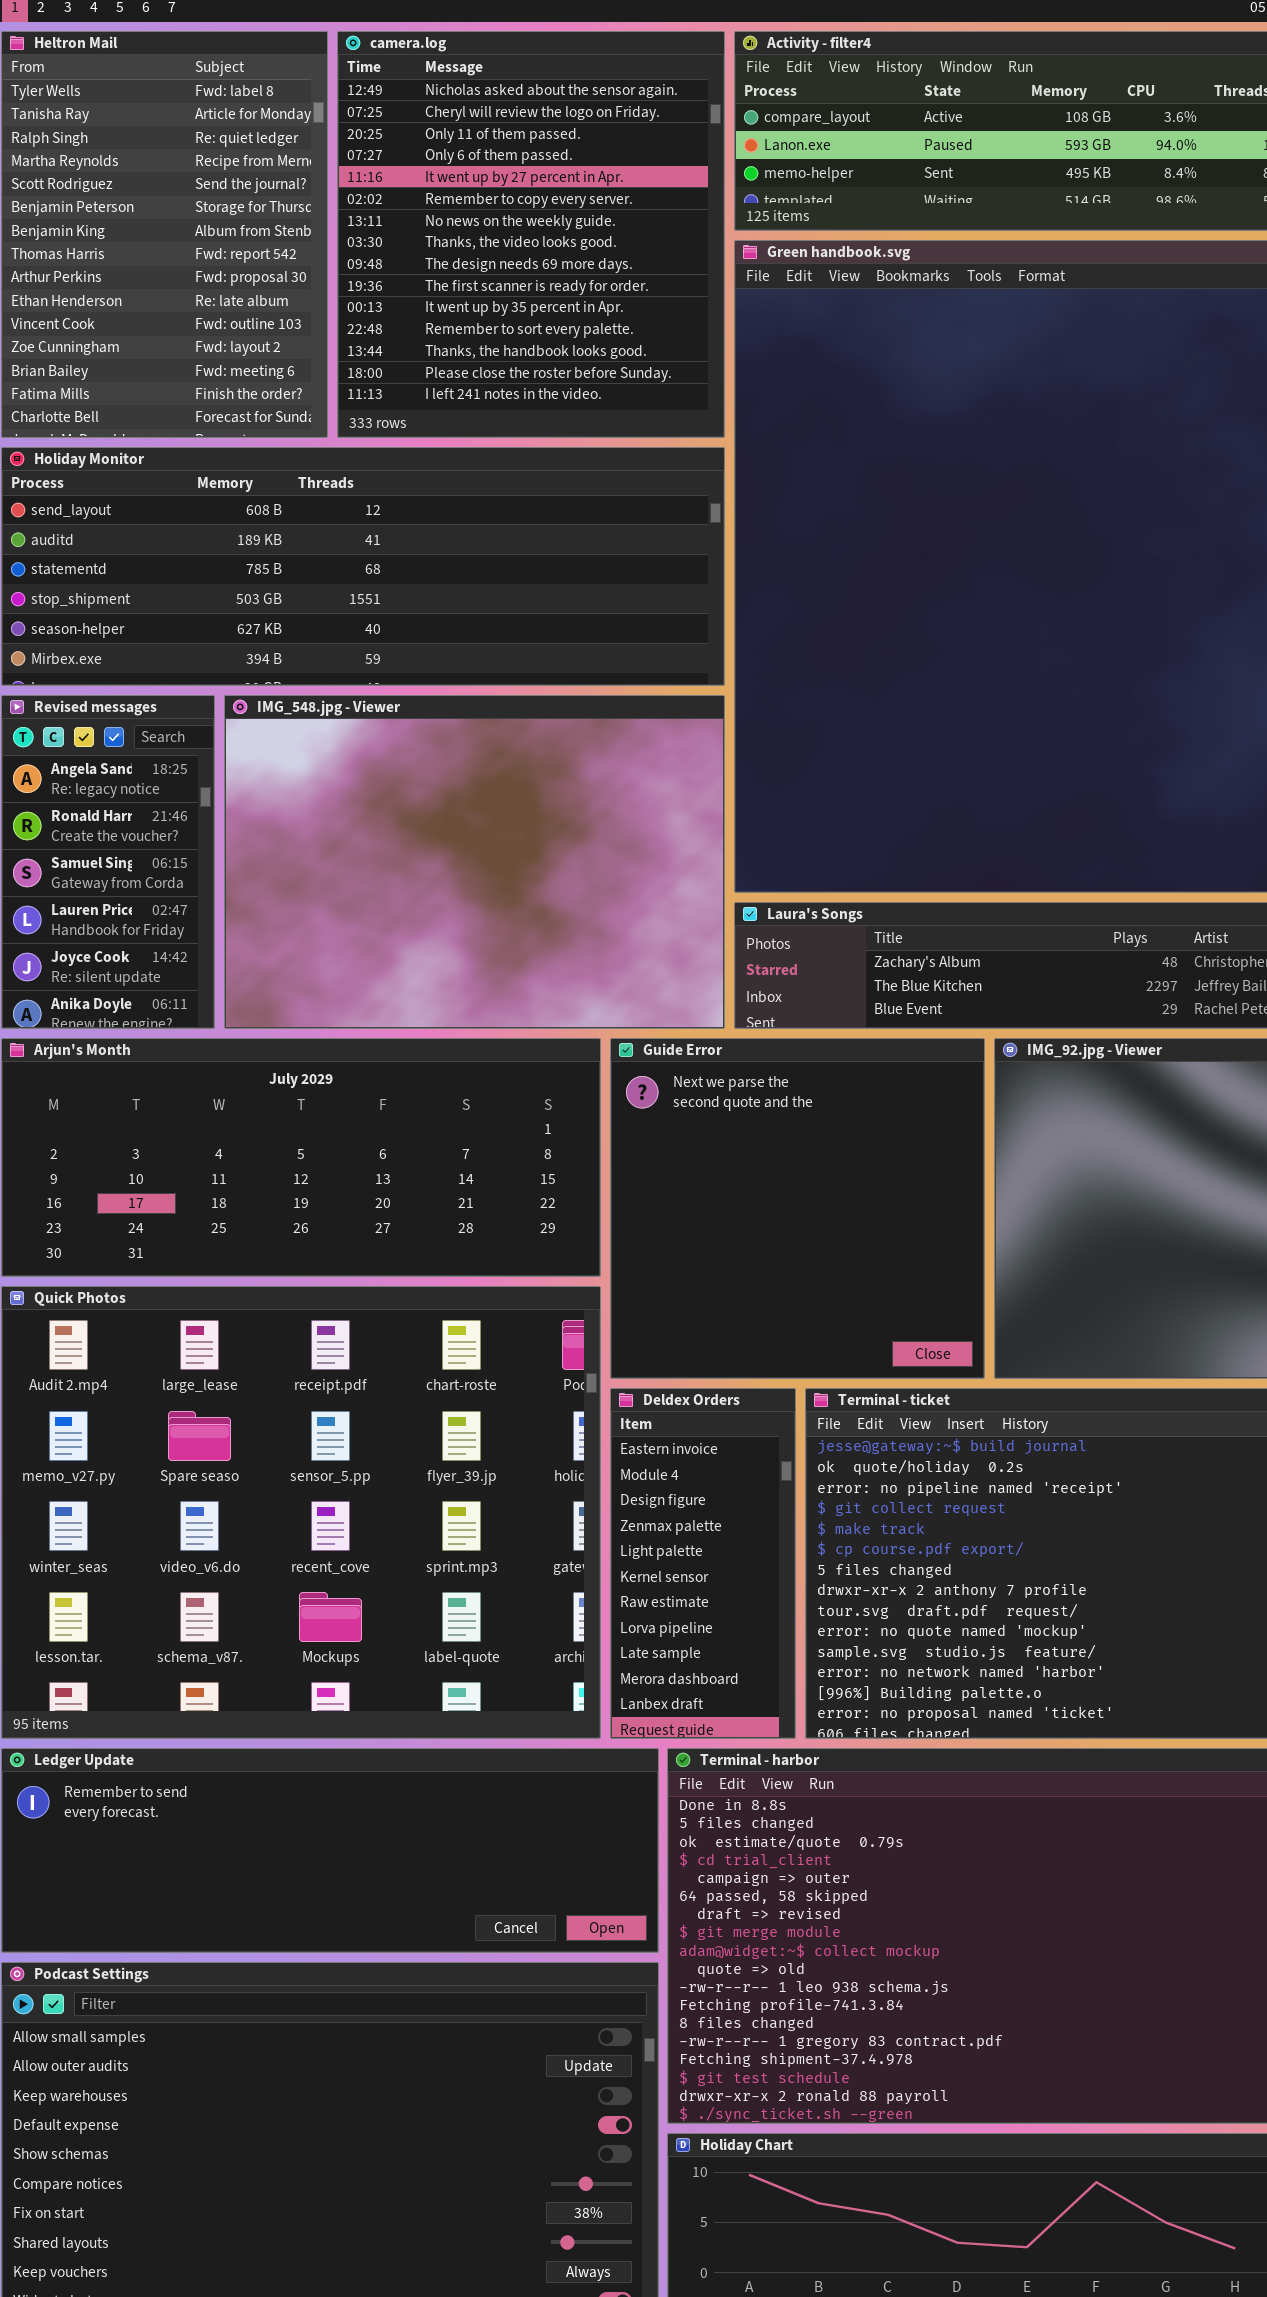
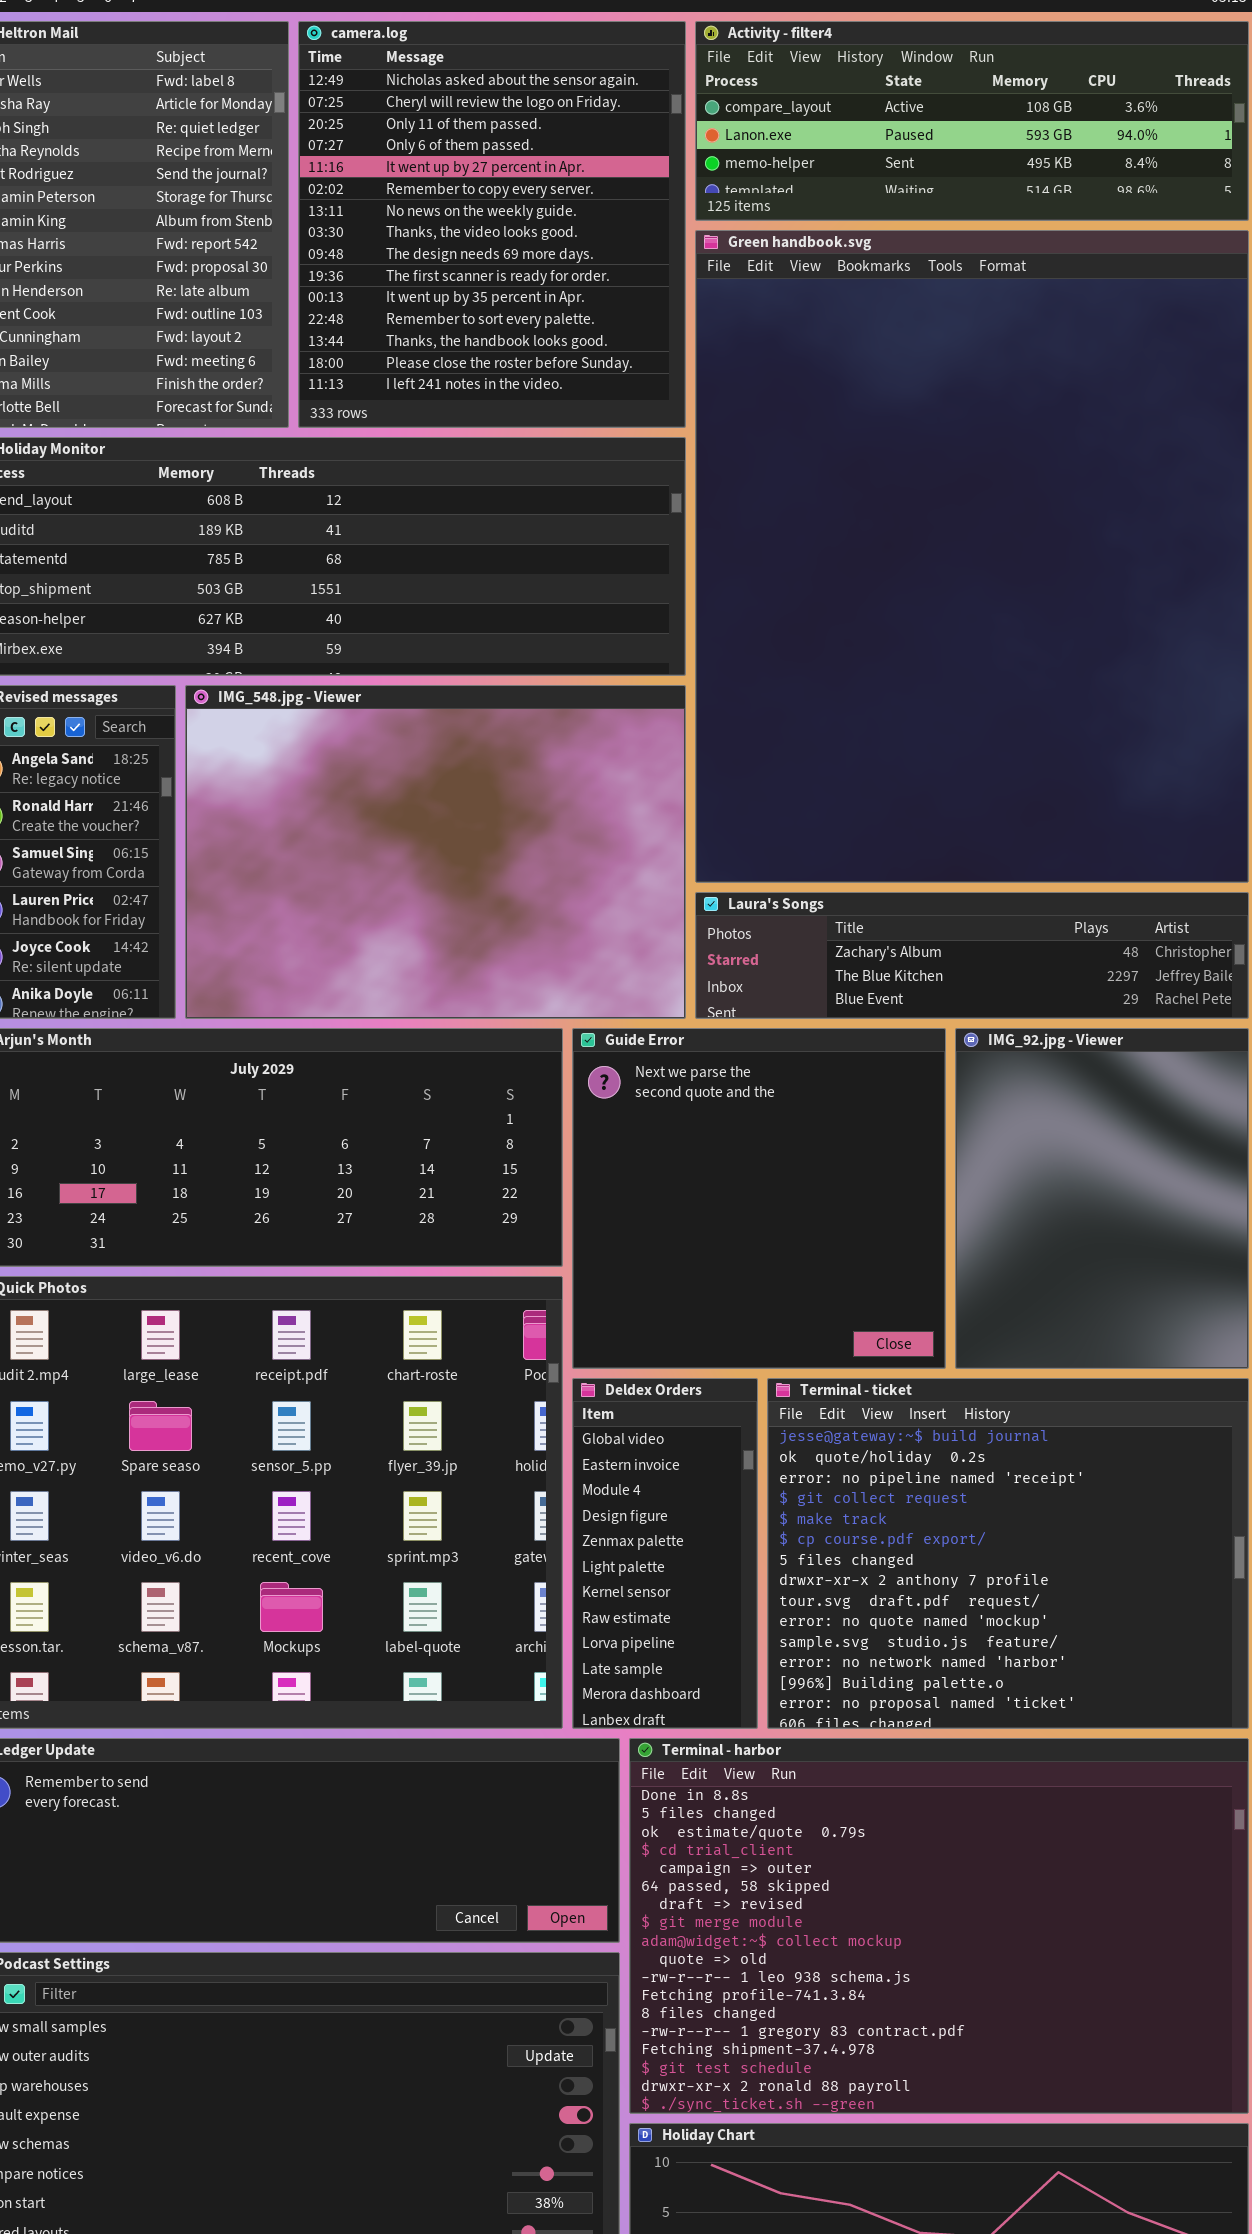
Deldex Orders: [610,1388,796,1739] -> [572,1378,758,1729], scrolled up 1 row

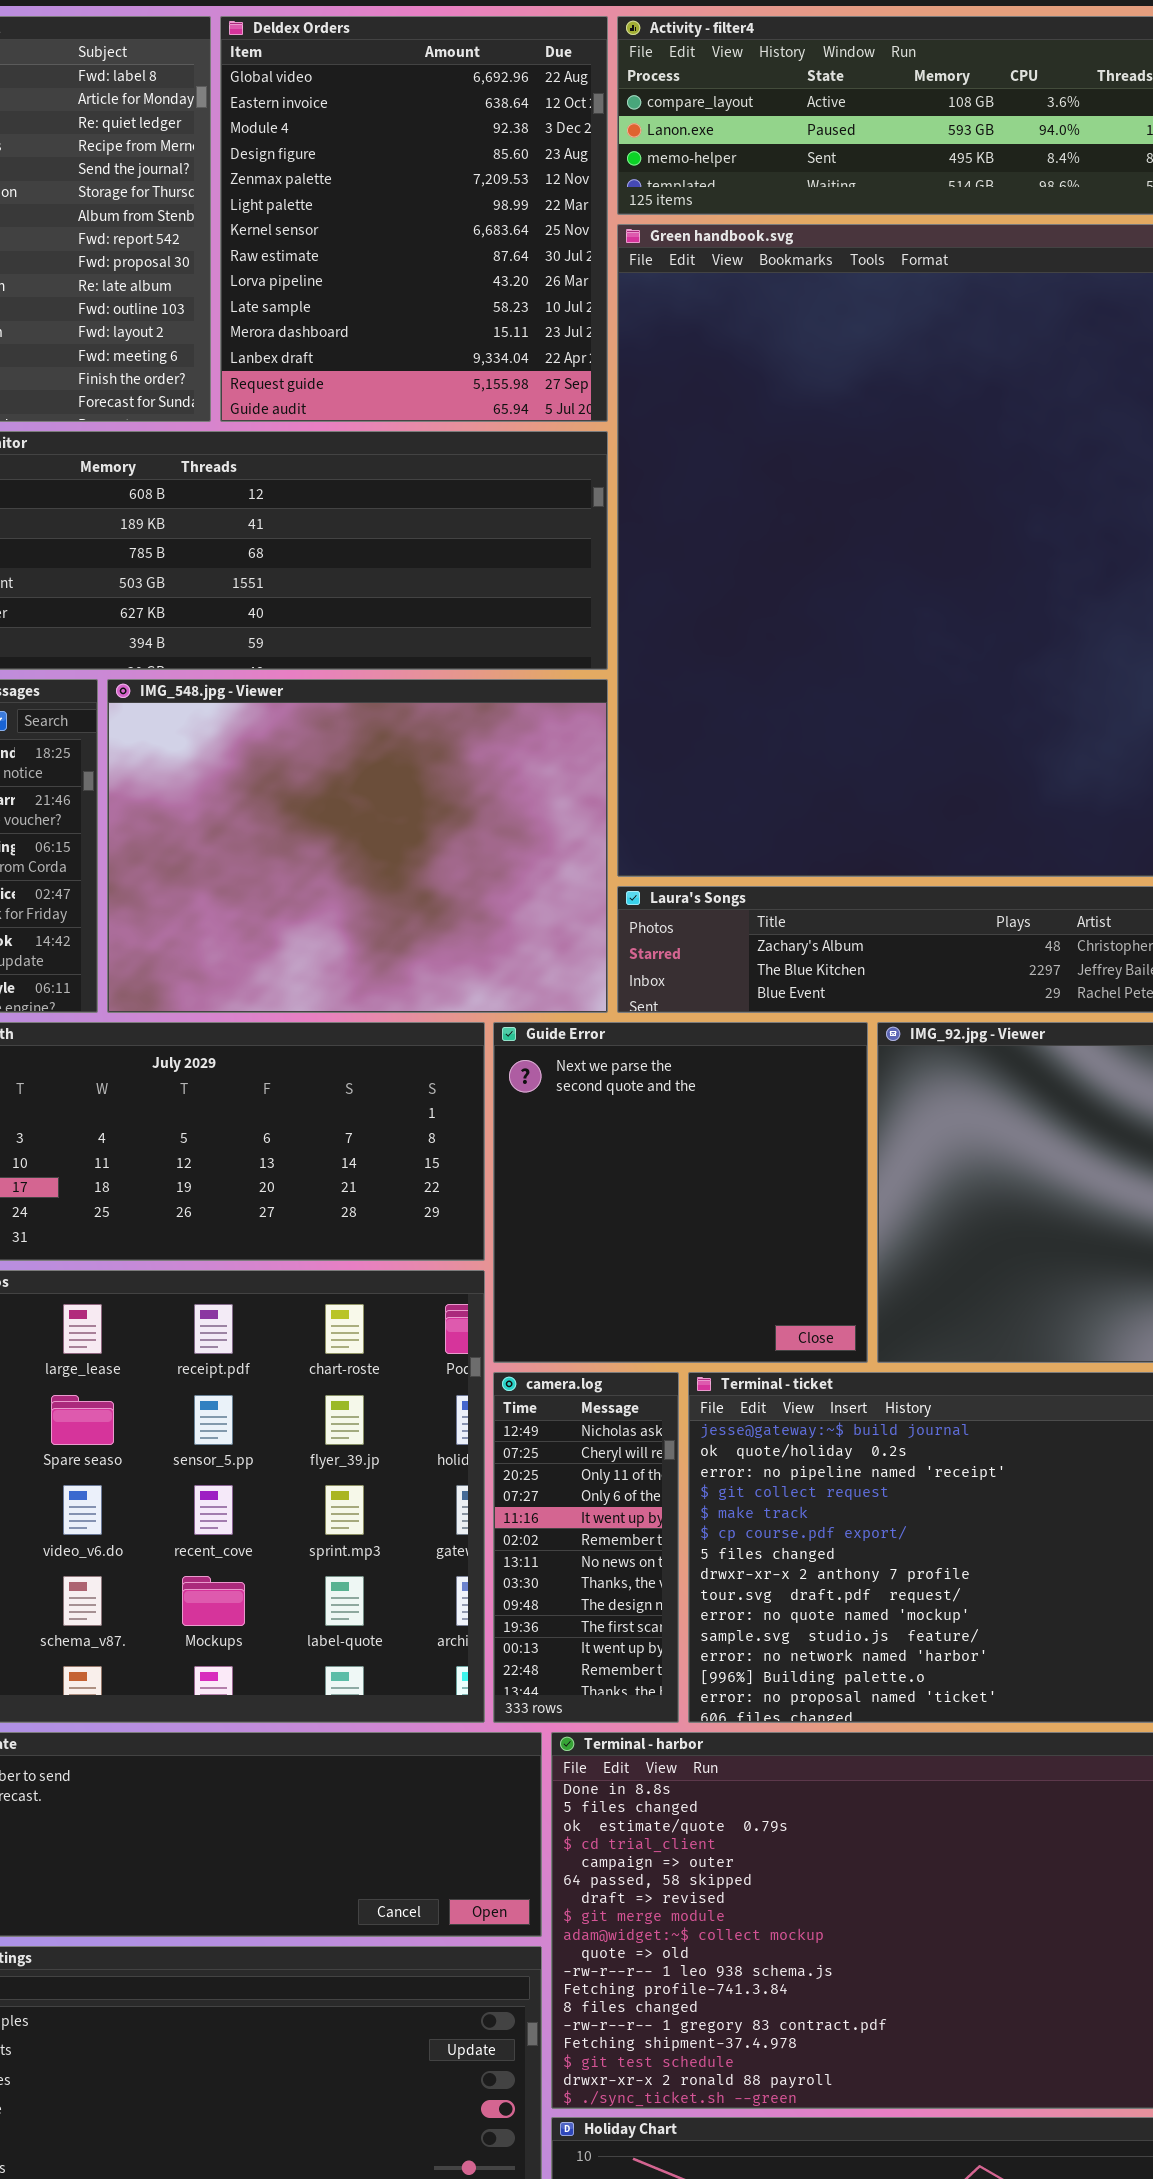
camera.log: [298,21,686,428] -> [493,1372,679,1723], moved, resized
Deldex Orders: [572,1378,758,1729] -> [220,16,608,422], moved, resized

